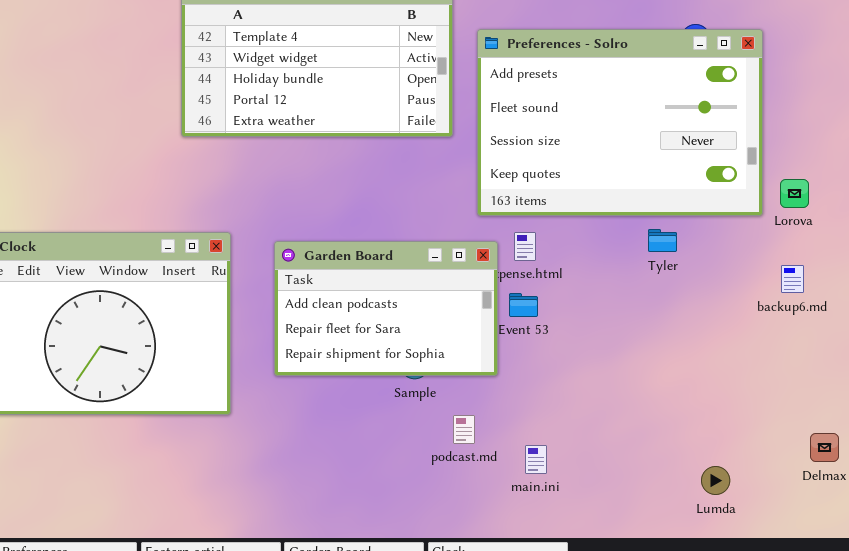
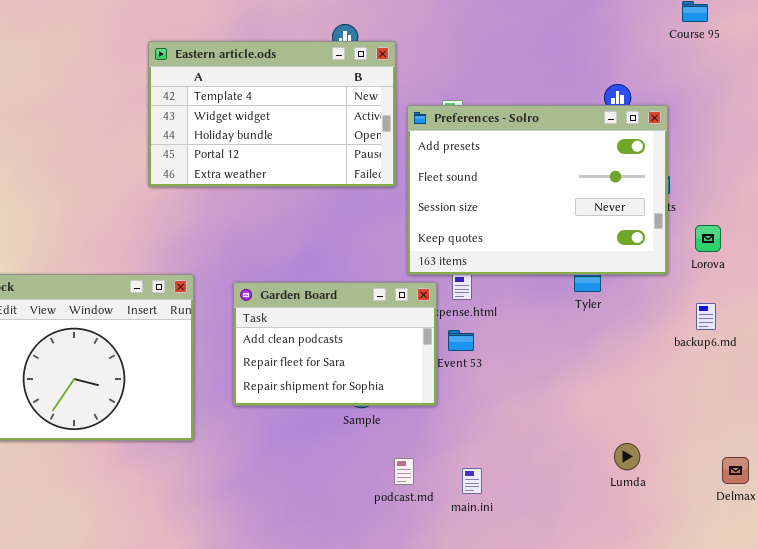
Preferences - Solro: [477,29,763,216] -> [407,105,668,275], moved
podcast.md: [453,415,475,444] -> [394,458,414,485], moved
Lumda: [701,466,730,495] -> [614,443,640,470], moved

